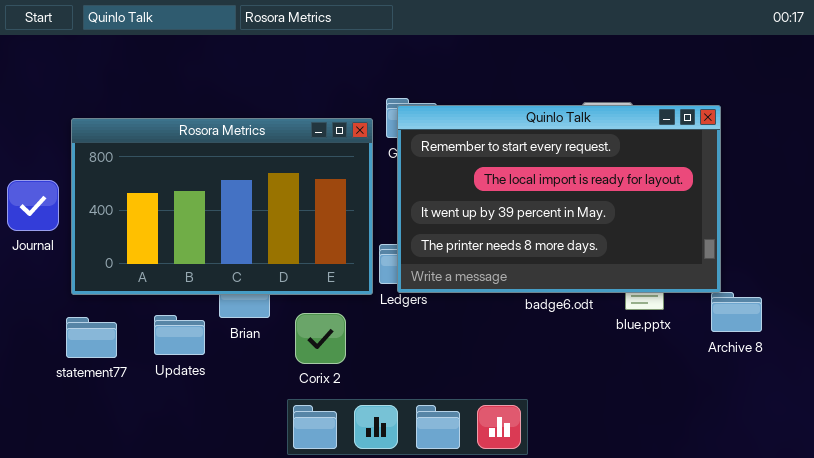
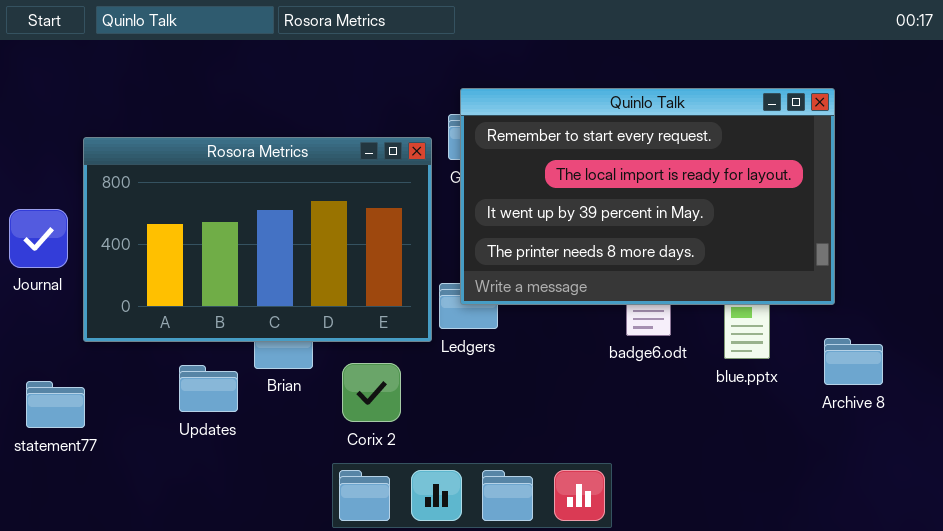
Quinlo Talk: [397,105,721,293] -> [460,88,835,305], moved
statement77: [66,317,117,358] -> [26,381,85,428], moved

